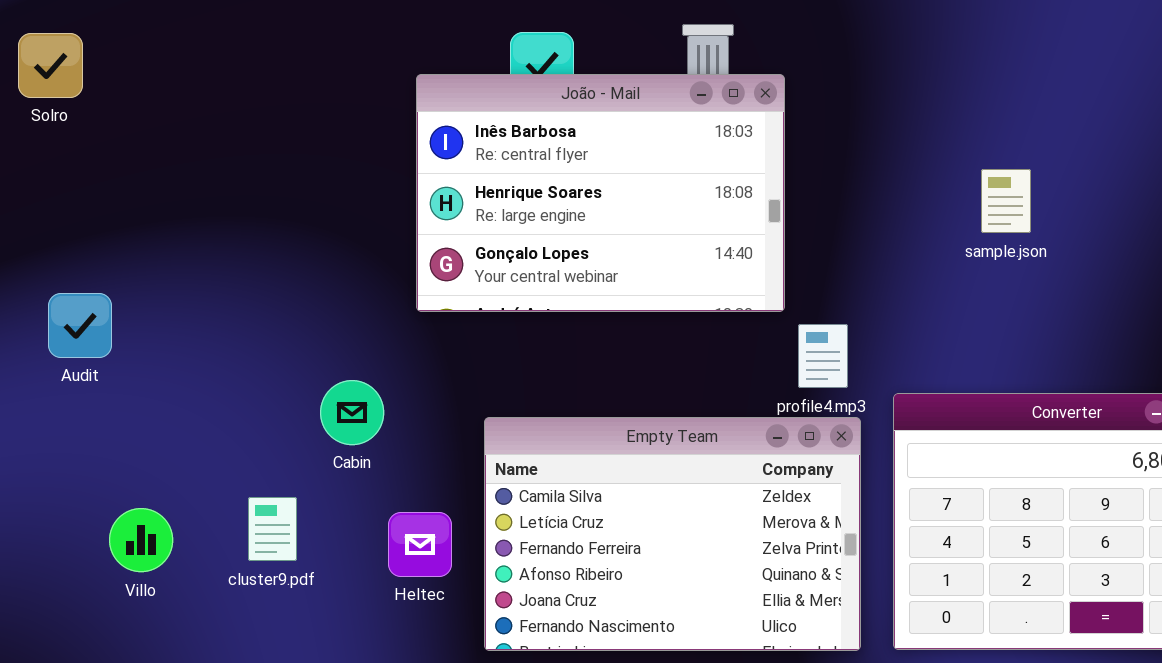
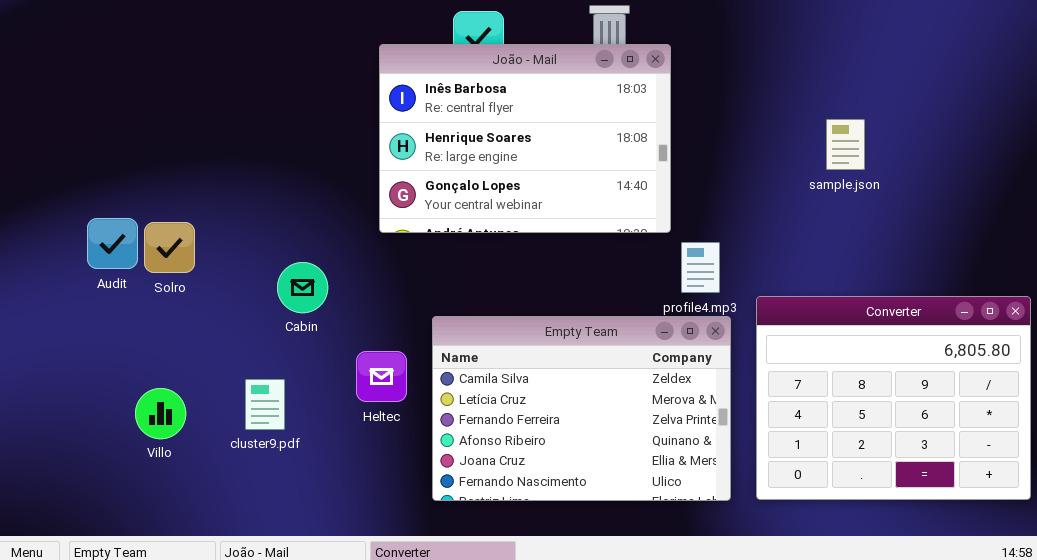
Solro: [18,33,83,98] -> [144,222,195,273], moved
Cabin: [320,380,384,445] -> [277,262,328,313], moved
Heltec: [388,512,452,577] -> [356,351,407,402], moved

